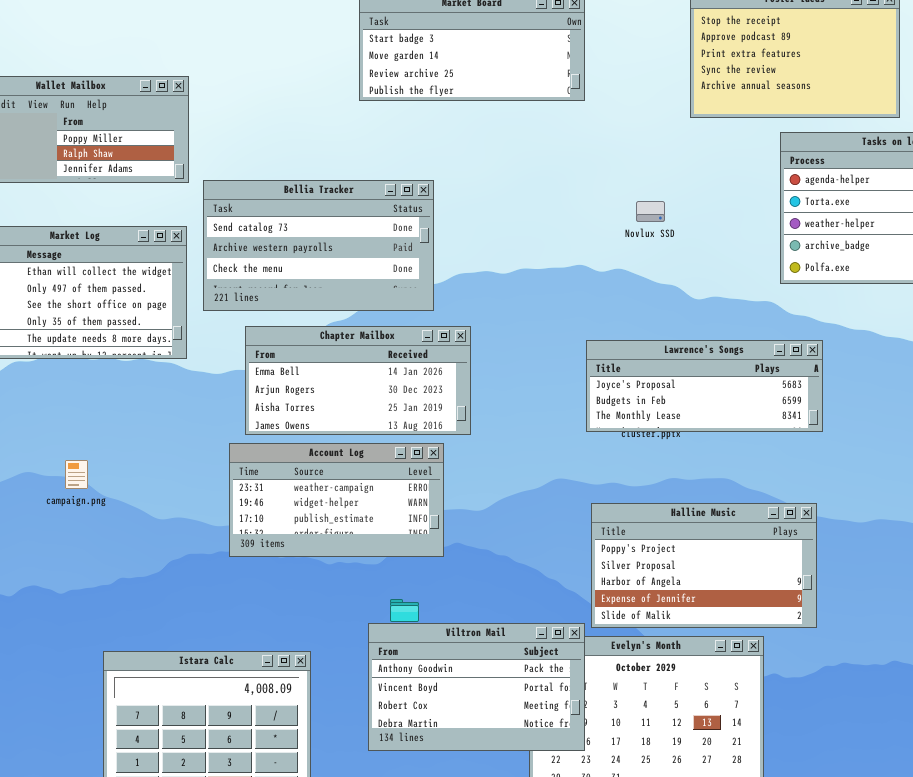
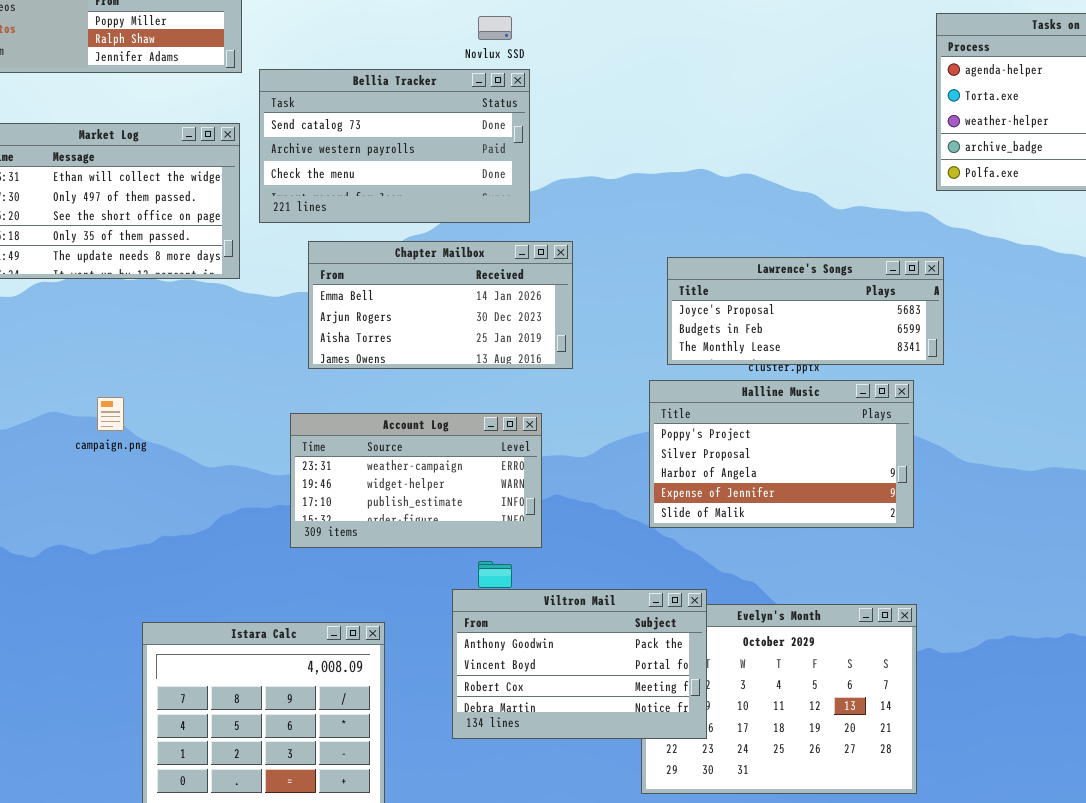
Novlux SSD: [636,201,665,222] -> [478,16,512,40], moved
Lawrence's Songs: [586,340,823,432] -> [667,257,944,365], moved
Account Log: [229,443,444,557] -> [290,413,542,548], moved
Halline Music: [591,503,817,628] -> [649,380,914,528], moved

